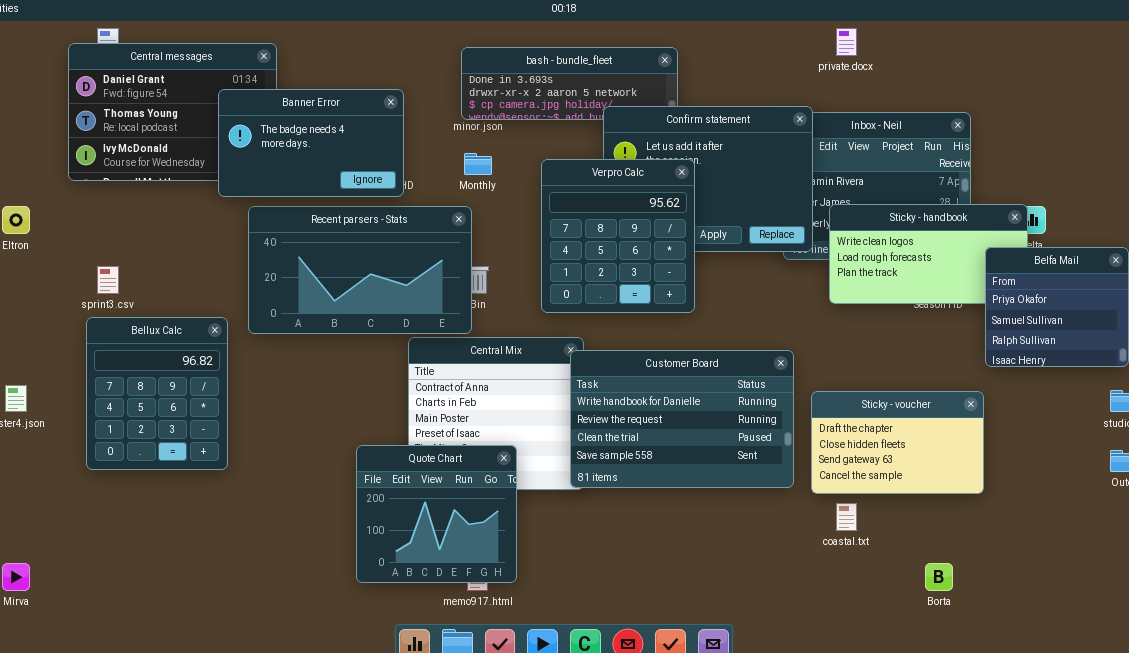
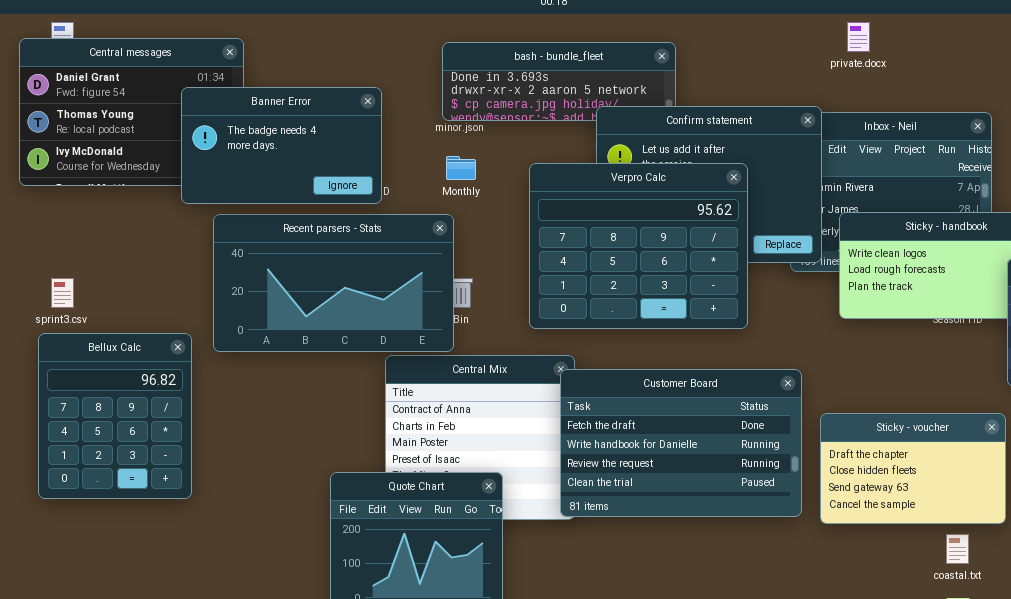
Verpro Calc: [541,159,695,313] -> [529,163,748,329], resized
Customer Board: [570,350,794,488] -> [560,369,802,517], scrolled up 1 row
coastal.txt: [836,503,857,531] -> [946,534,969,564], moved

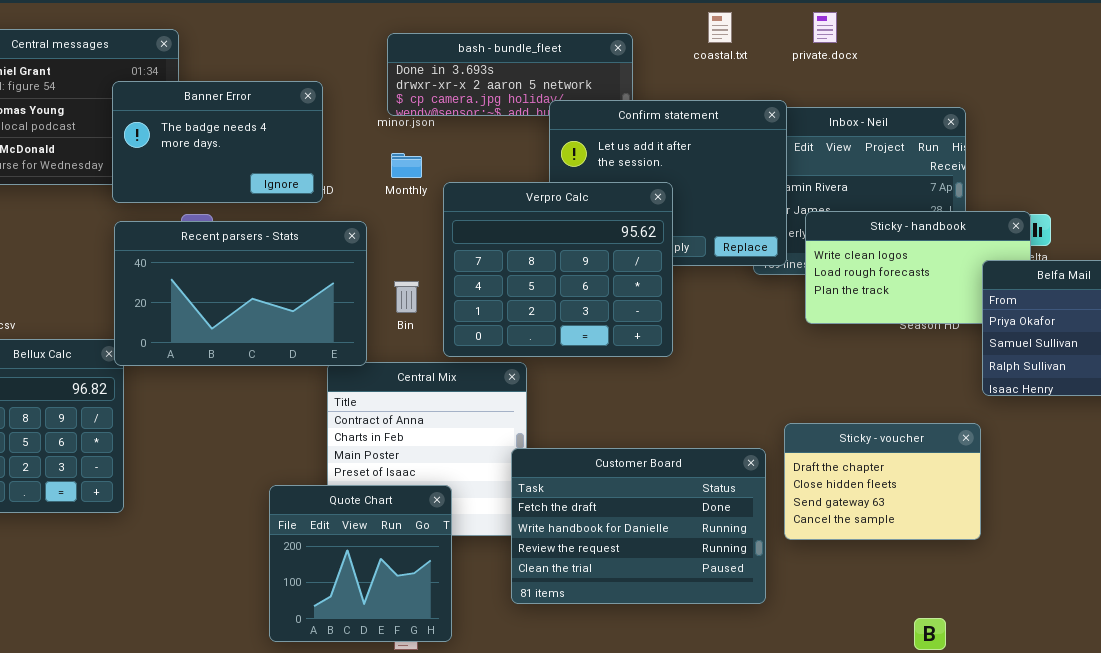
Verpro Calc: [529,163,748,329] -> [443,182,673,357], moved
Recent parsers - Stats: [213,214,454,352] -> [114,221,367,366], moved
Customer Board: [560,369,802,517] -> [511,448,766,604], moved
coastal.txt: [946,534,969,564] -> [708,12,732,43], moved

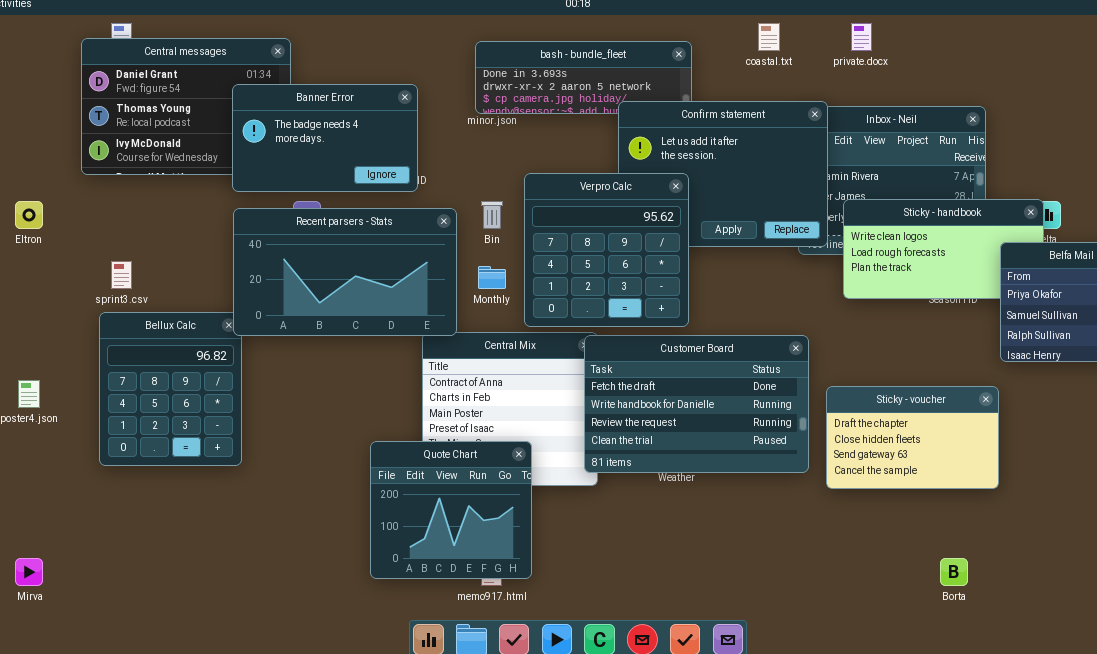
Monthly: [391,153,422,178] -> [478,266,506,289], moved
Verpro Calc: [443,182,673,357] -> [524,173,689,327], resized
Bin: [394,281,419,313] -> [481,201,503,229], moved
Customer Board: [511,448,766,604] -> [584,335,809,473], moved

